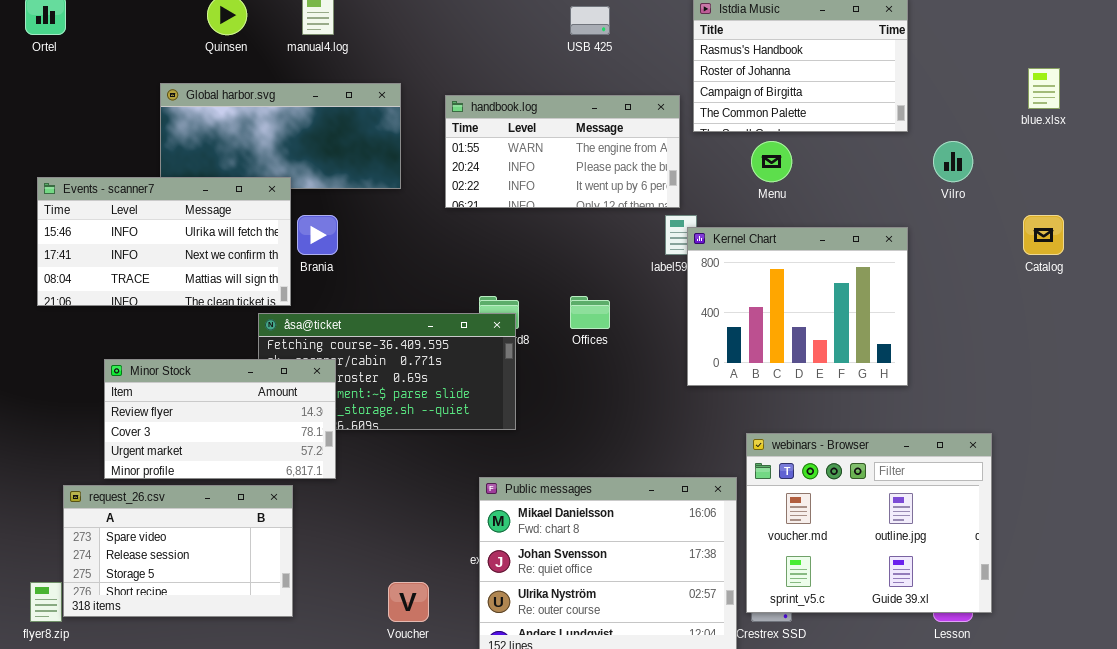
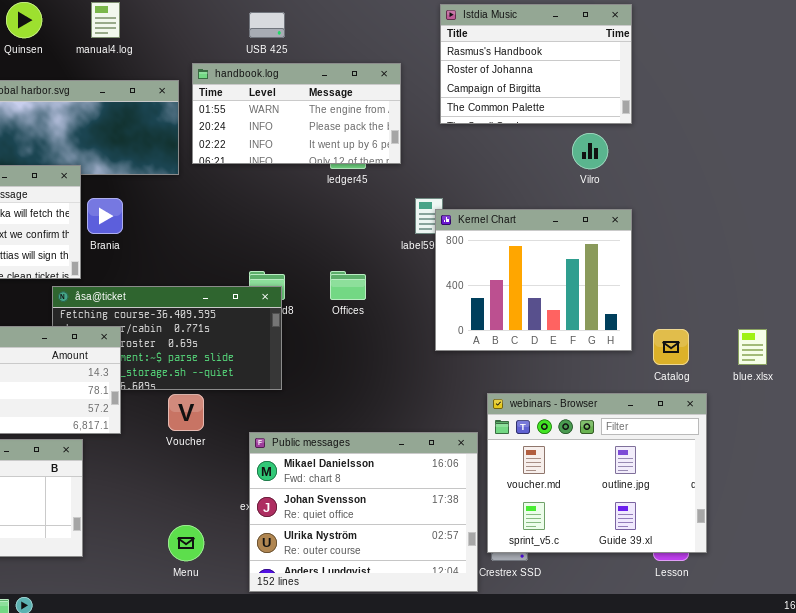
USB 425: [570,6,610,35] -> [249,12,285,38], moved
blue.xlsx: [1028,68,1060,109] -> [738,329,767,365], moved
handbook.log: [445,95,680,208] -> [192,63,401,164], moved
Menu: [751,141,792,182] -> [168,525,204,561], moved
Vilro: [933,141,973,182] -> [572,133,608,169], moved
Catalog: [1023,215,1064,255] -> [653,329,689,365], moved
Voucher: [388,582,429,622] -> [168,394,204,431], moved

